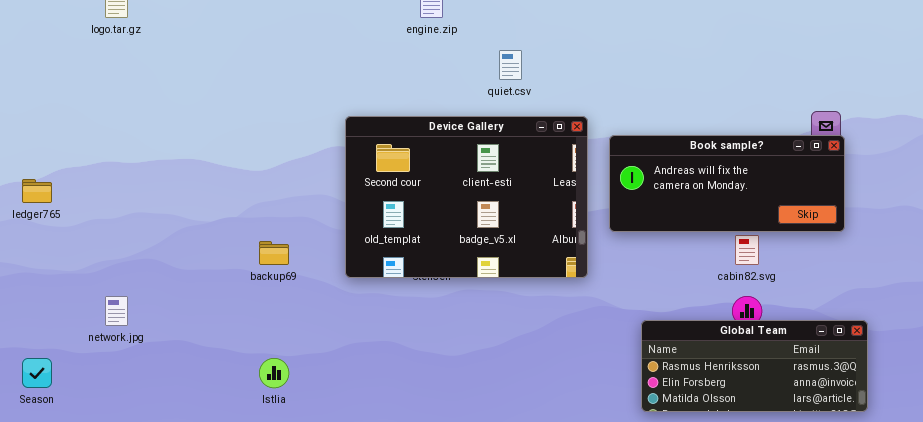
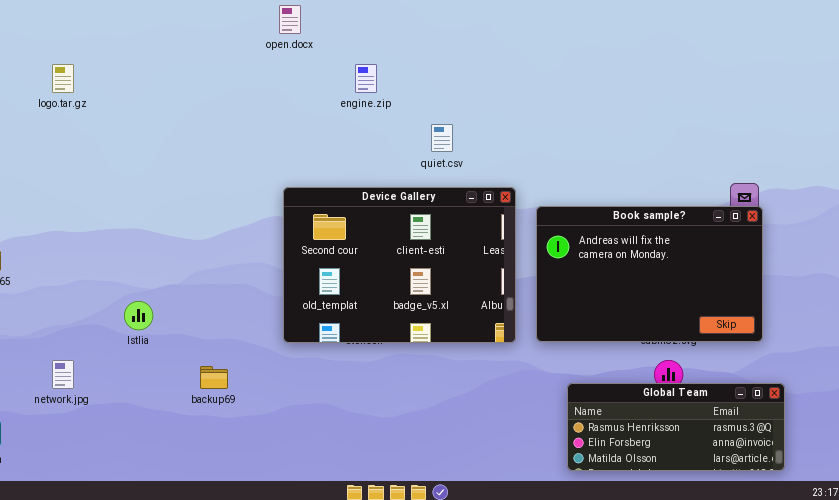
Book sample?: [609,135,845,232] -> [536,206,763,342], resized
backup69: [259,241,289,265] -> [200,366,228,389], moved
Istlia: [259,358,289,388] -> [124,301,153,330], moved

